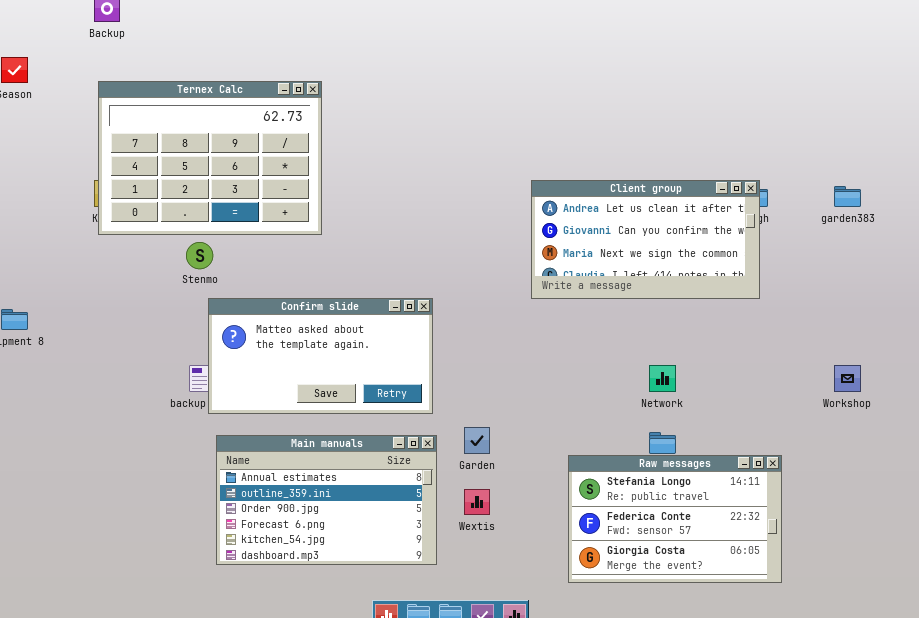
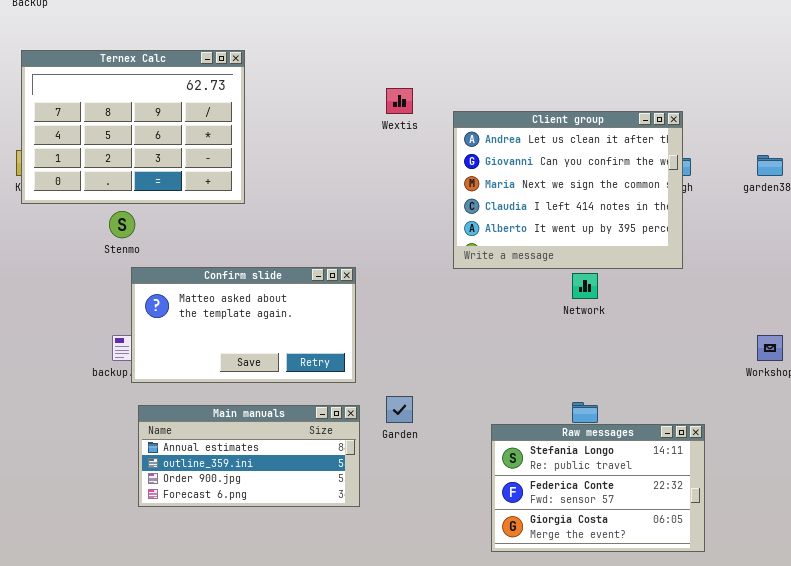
Client group: [531,180,760,299] -> [453,111,683,269], resized
Network: [649,365,676,392] -> [572,273,598,299], moved
Main manuals: [216,435,437,565] -> [138,405,360,507], resized
Wextis: [464,489,490,515] -> [386,88,413,114], moved

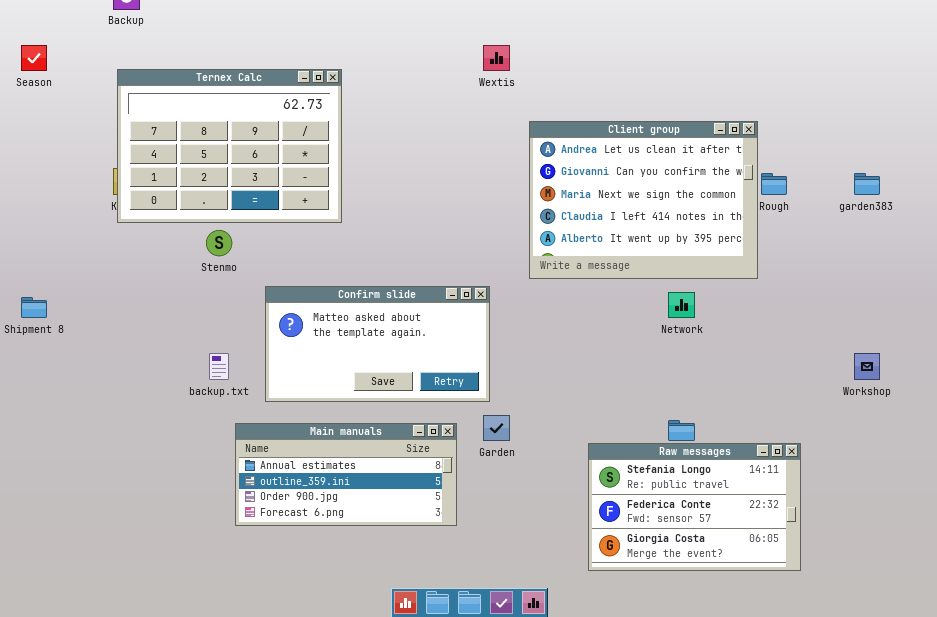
Wextis: [386,88,413,114] -> [483,45,510,71], moved
Client group: [453,111,683,269] -> [529,121,758,279], moved
Confirm slide: [131,267,356,383] -> [265,286,490,402], moved

